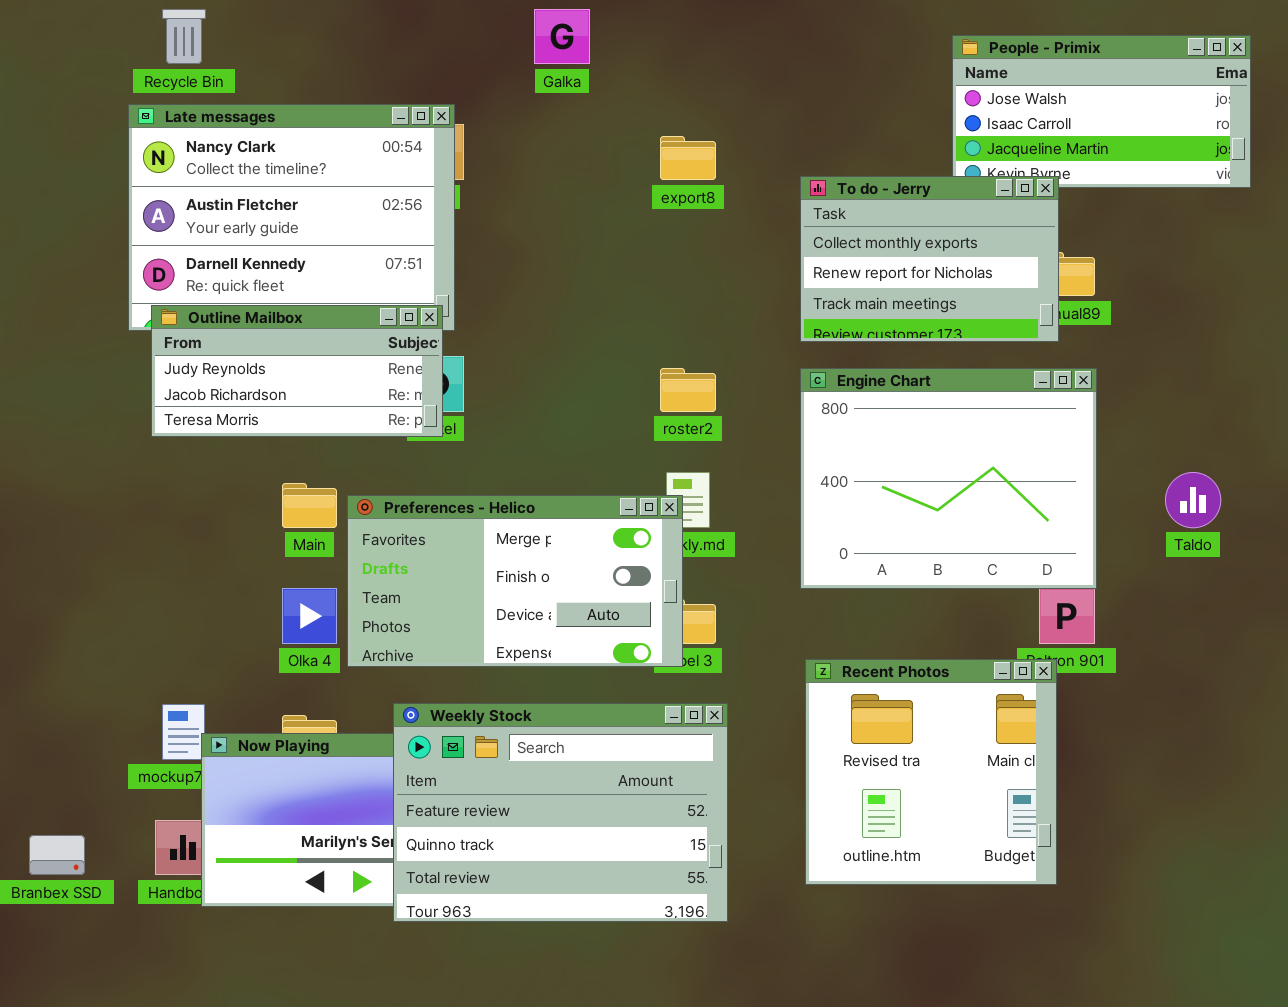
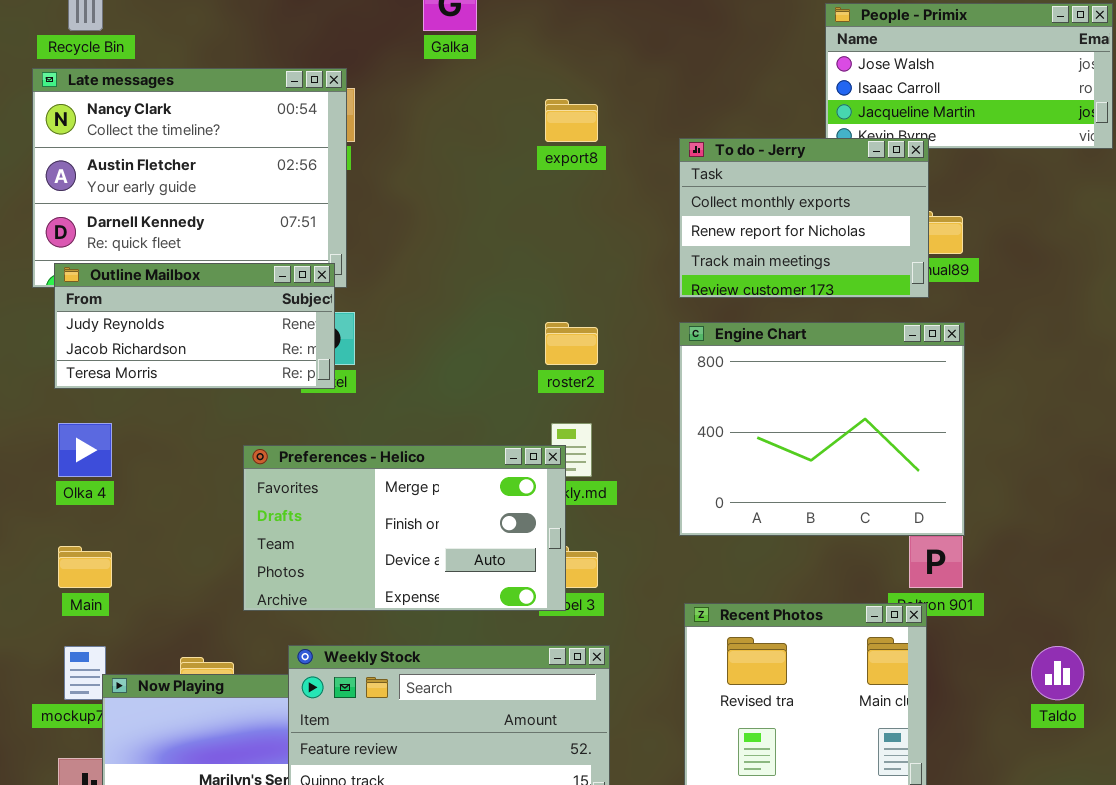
Taldo: [1165,472,1221,528] -> [1031,646,1084,700], moved
Main: [282,483,337,528] -> [58,546,112,588], moved
Olka 4: [282,588,337,644] -> [58,423,112,477], moved

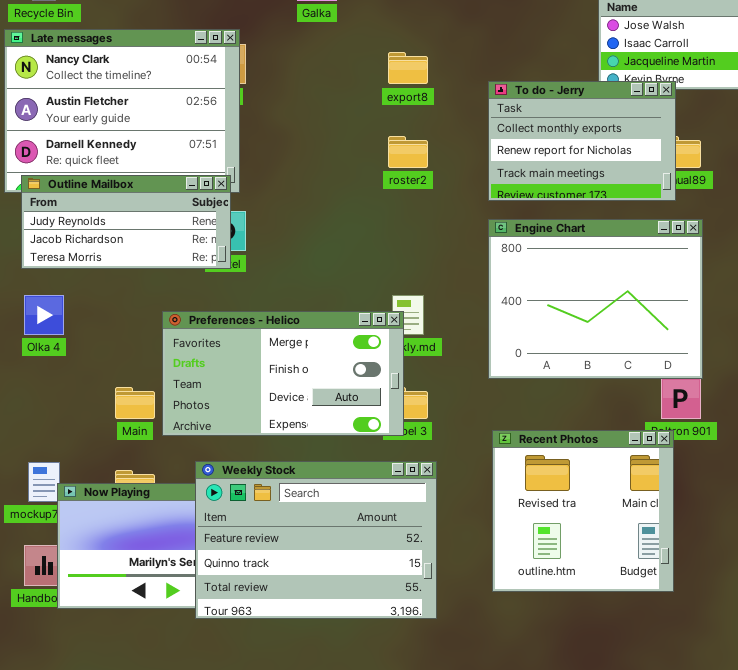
roster2: [545,322,598,365] -> [388,136,428,168], moved
Main: [58,546,112,588] -> [115,387,155,419], moved

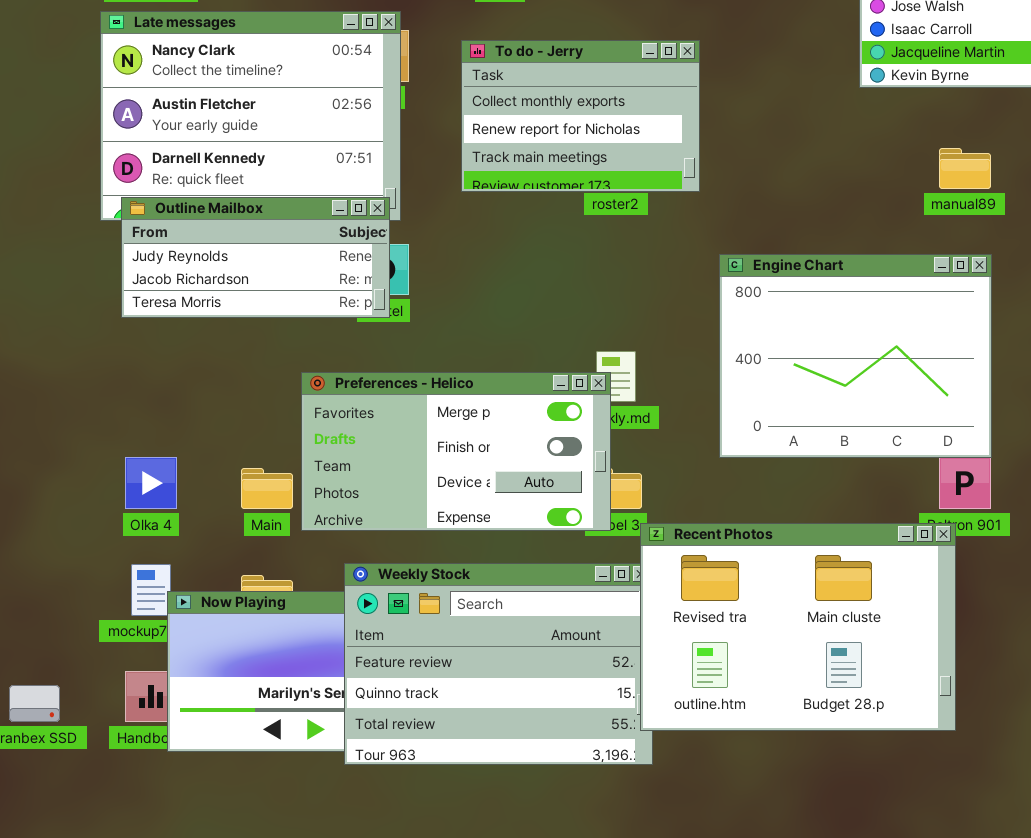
To do - Jerry: [488,81,676,201] -> [461,40,700,192], moved
Olka 4: [24,295,64,335] -> [125,457,177,509], moved
Recent Photos: [492,430,674,592] -> [640,523,956,731], resized

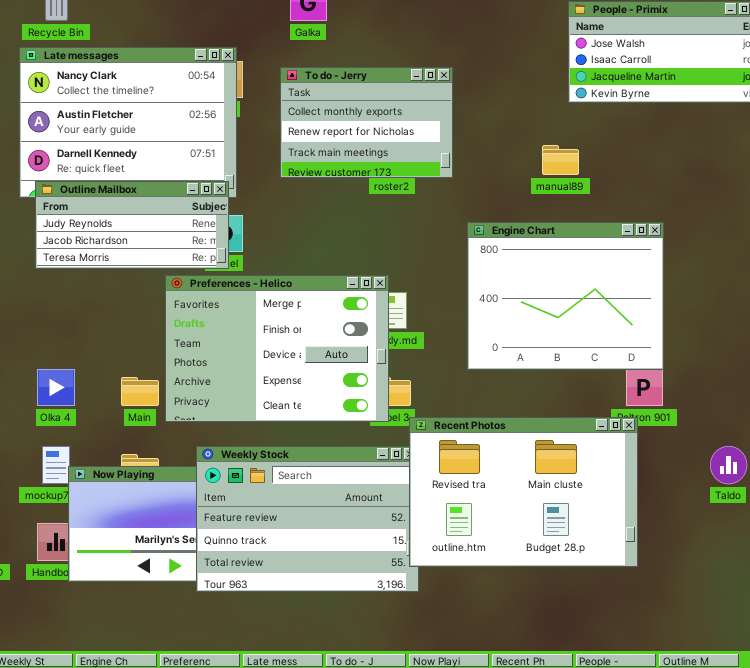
manual89: [939,148,991,189] -> [542,145,579,175], moved
Preferences - Helico: [301,372,611,531] -> [165,275,389,422], resized

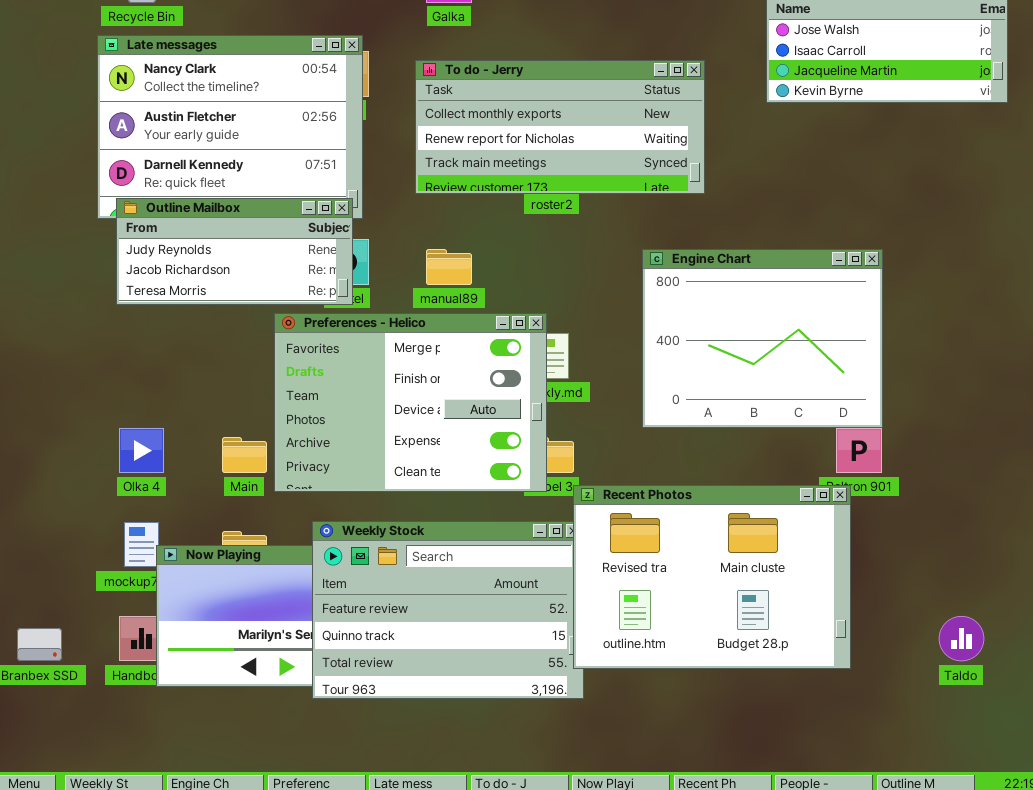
To do - Jerry: [280,67,453,178] -> [415,60,705,194], resized
manual89: [542,145,579,175] -> [426,249,472,285], moved
Taldo: [710,446,747,484] -> [939,616,984,661], moved

